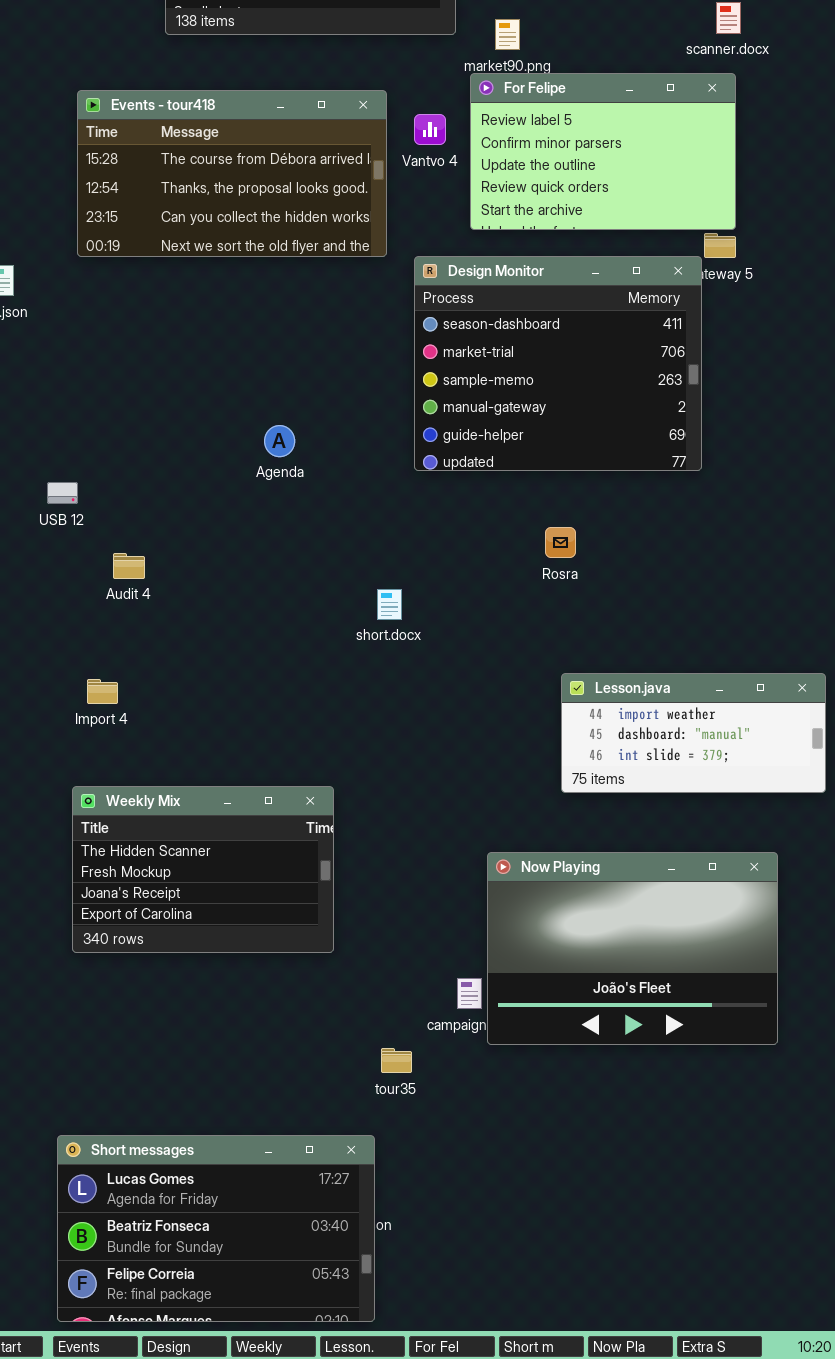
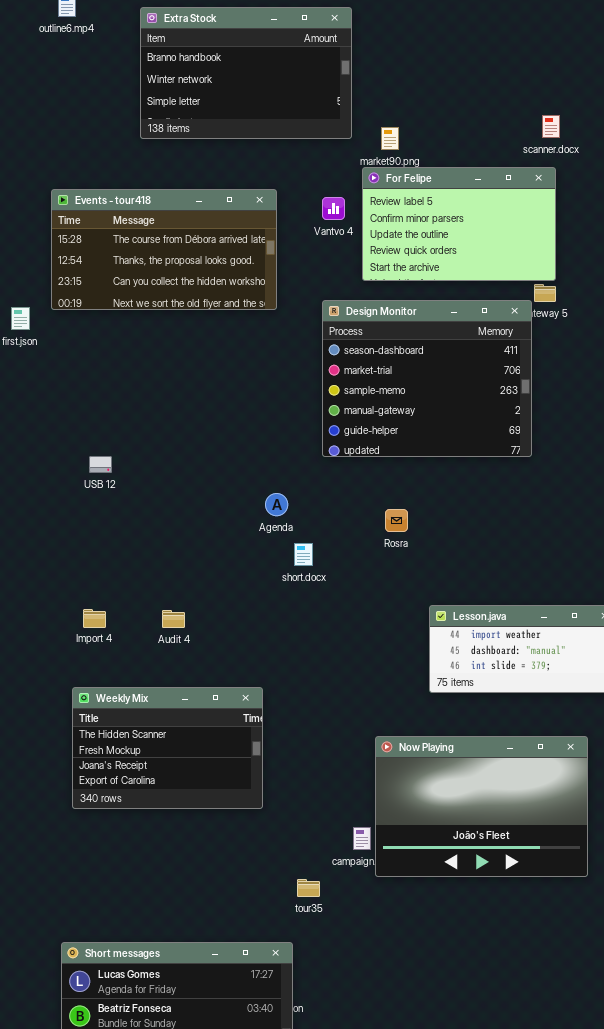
Events - tour418: [77,90,387,257] -> [51,189,277,310], moved
Agenda: [264,425,295,457] -> [265,493,288,516], moved
USB 12: [47,482,78,504] -> [89,456,112,473], moved
Rosra: [545,527,576,558] -> [385,509,408,532], moved
Audit 4: [113,553,145,579] -> [162,610,185,628], moved

